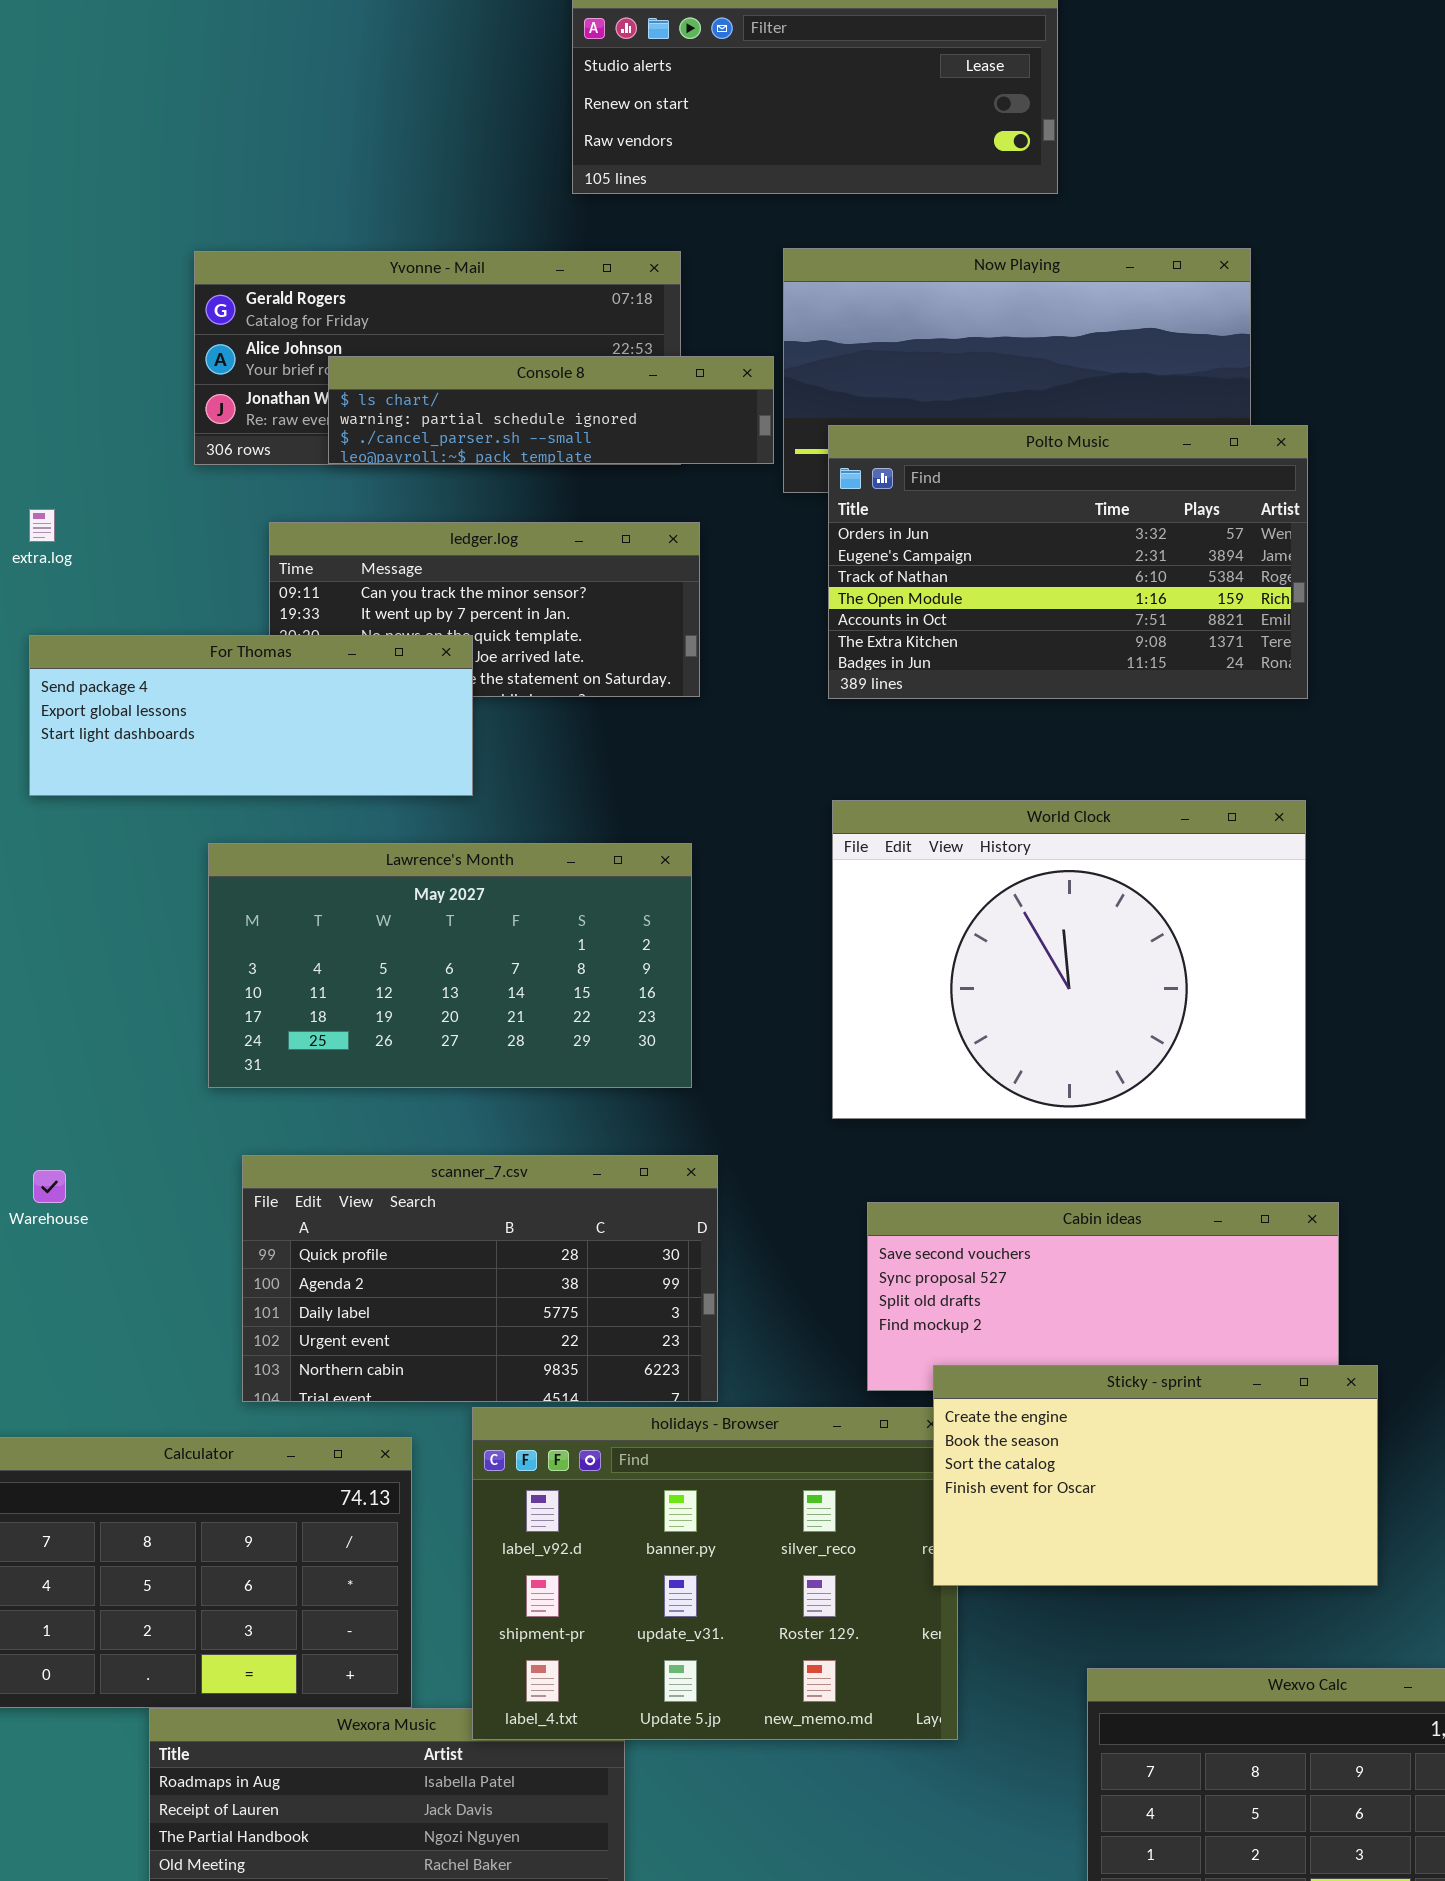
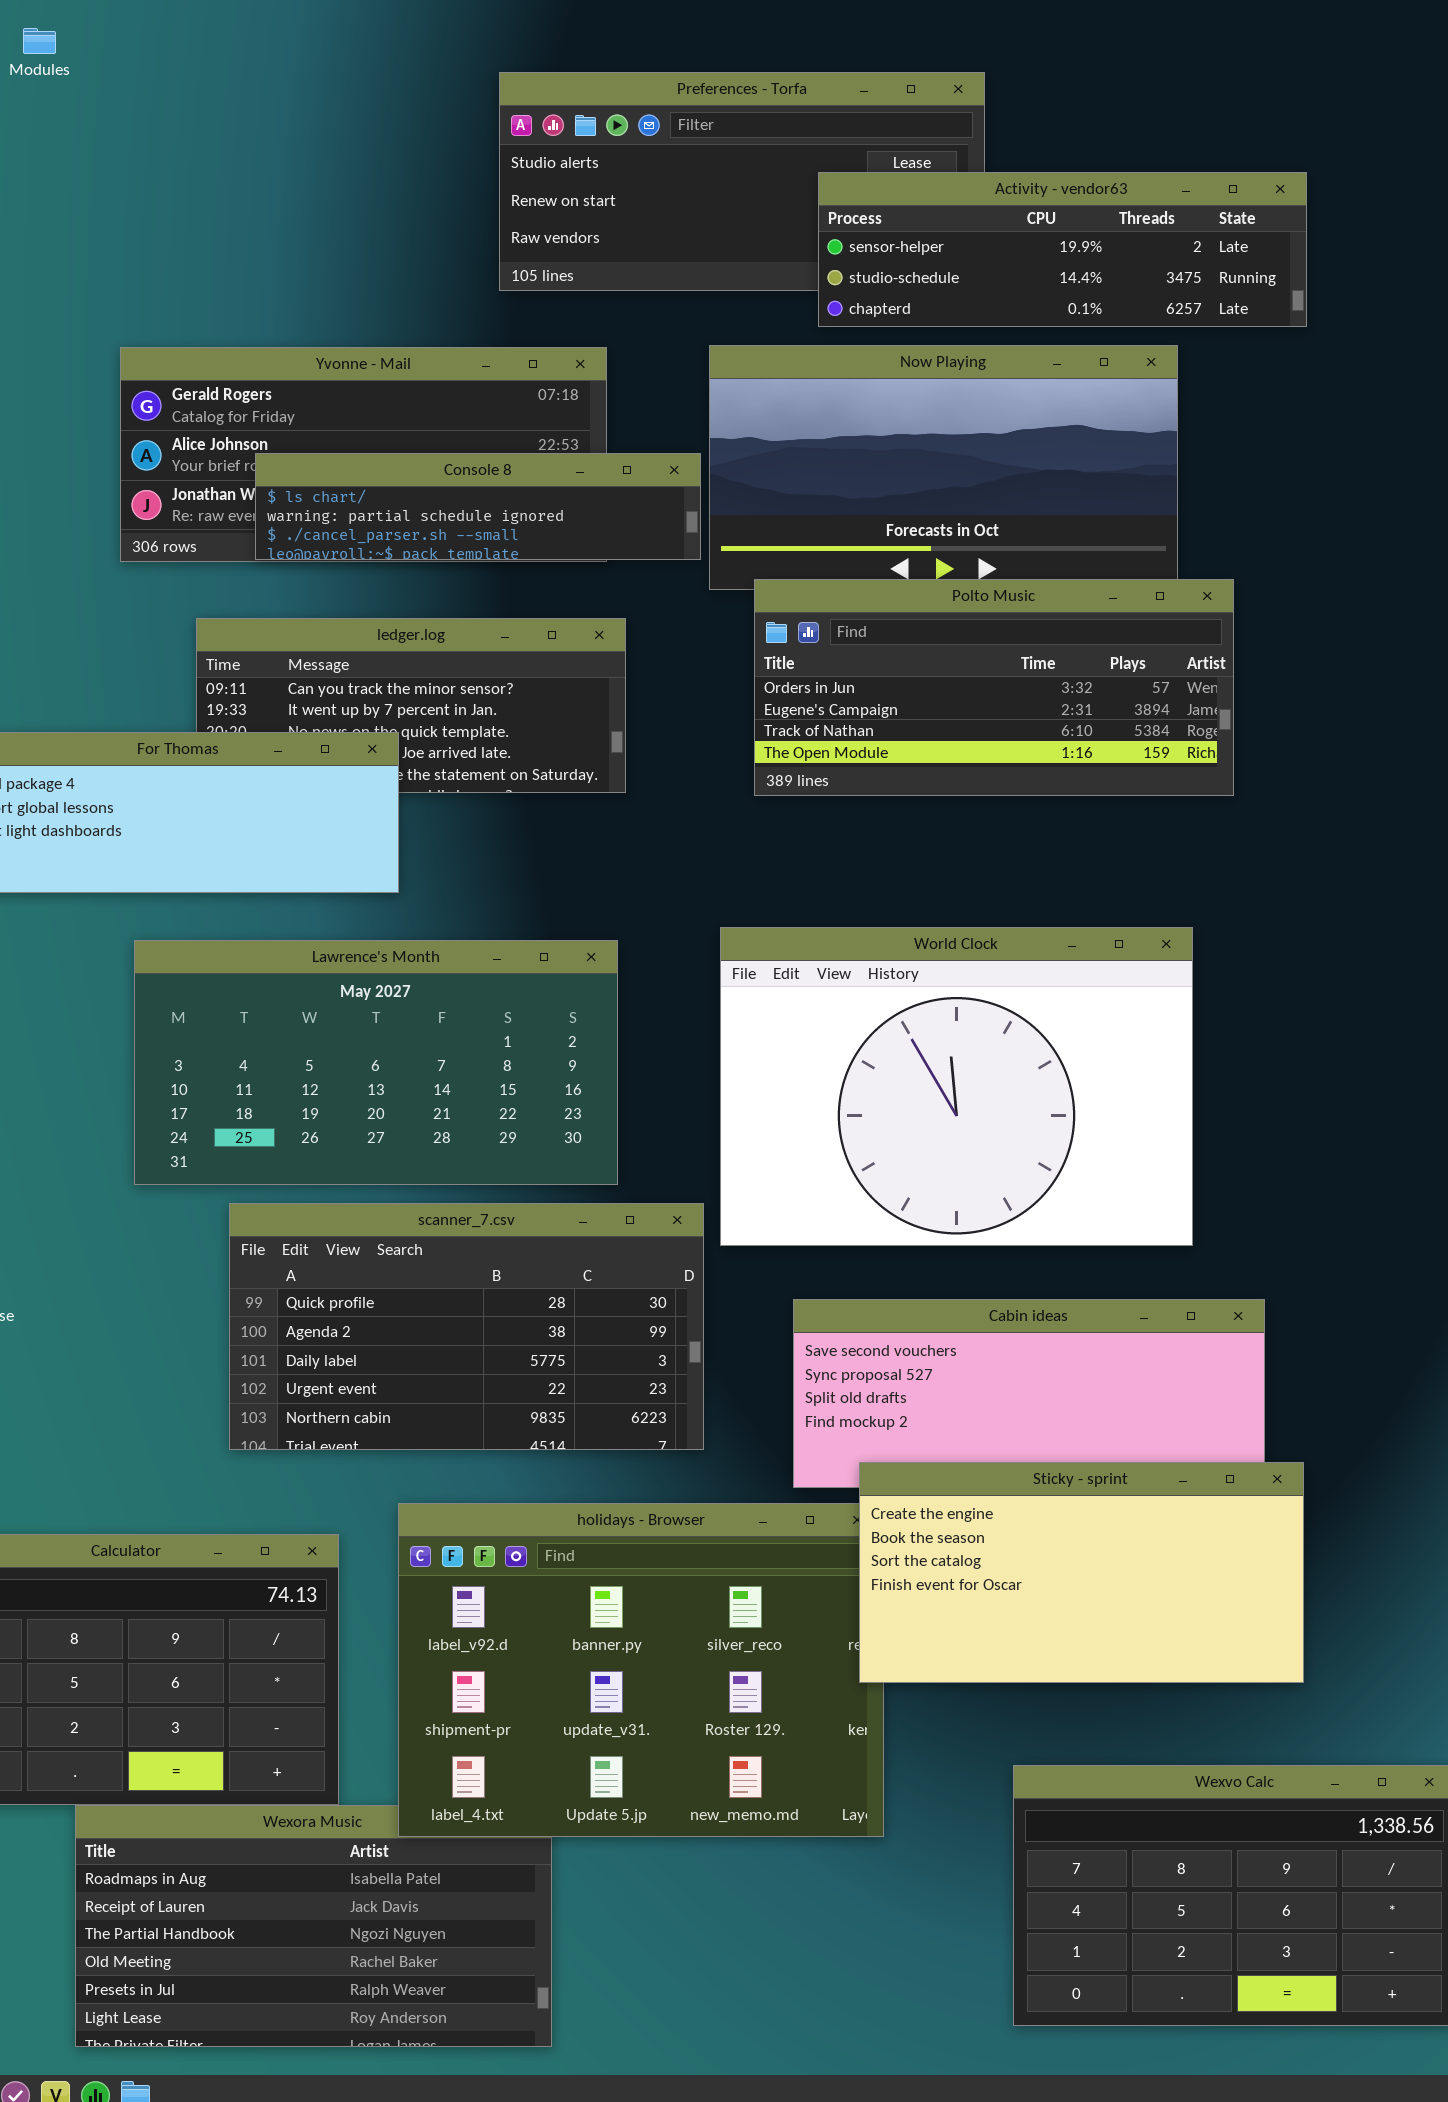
Activity - vendor63: none -> [818,172,1307,327], opened
Polto Music: [828,425,1308,699] -> [754,579,1234,796], resized
World Clock: [832,800,1306,1119] -> [720,927,1193,1246], moved
scanner_7.csv: [242,1155,718,1402] -> [229,1203,704,1450], moved

